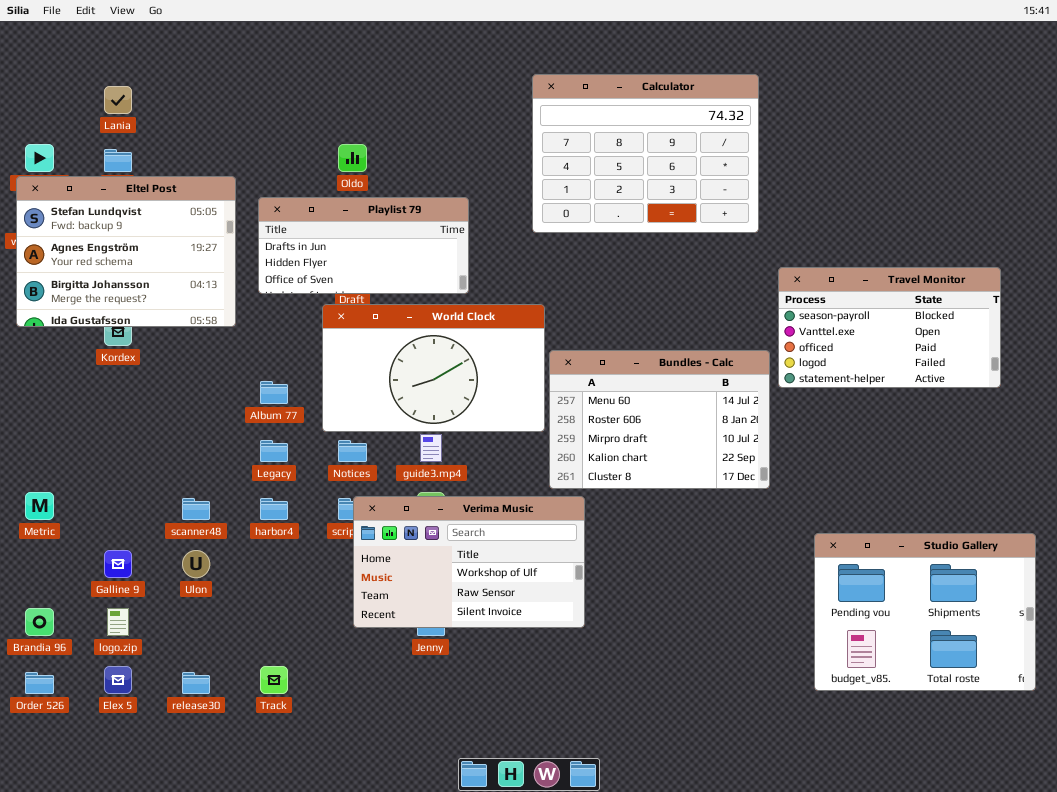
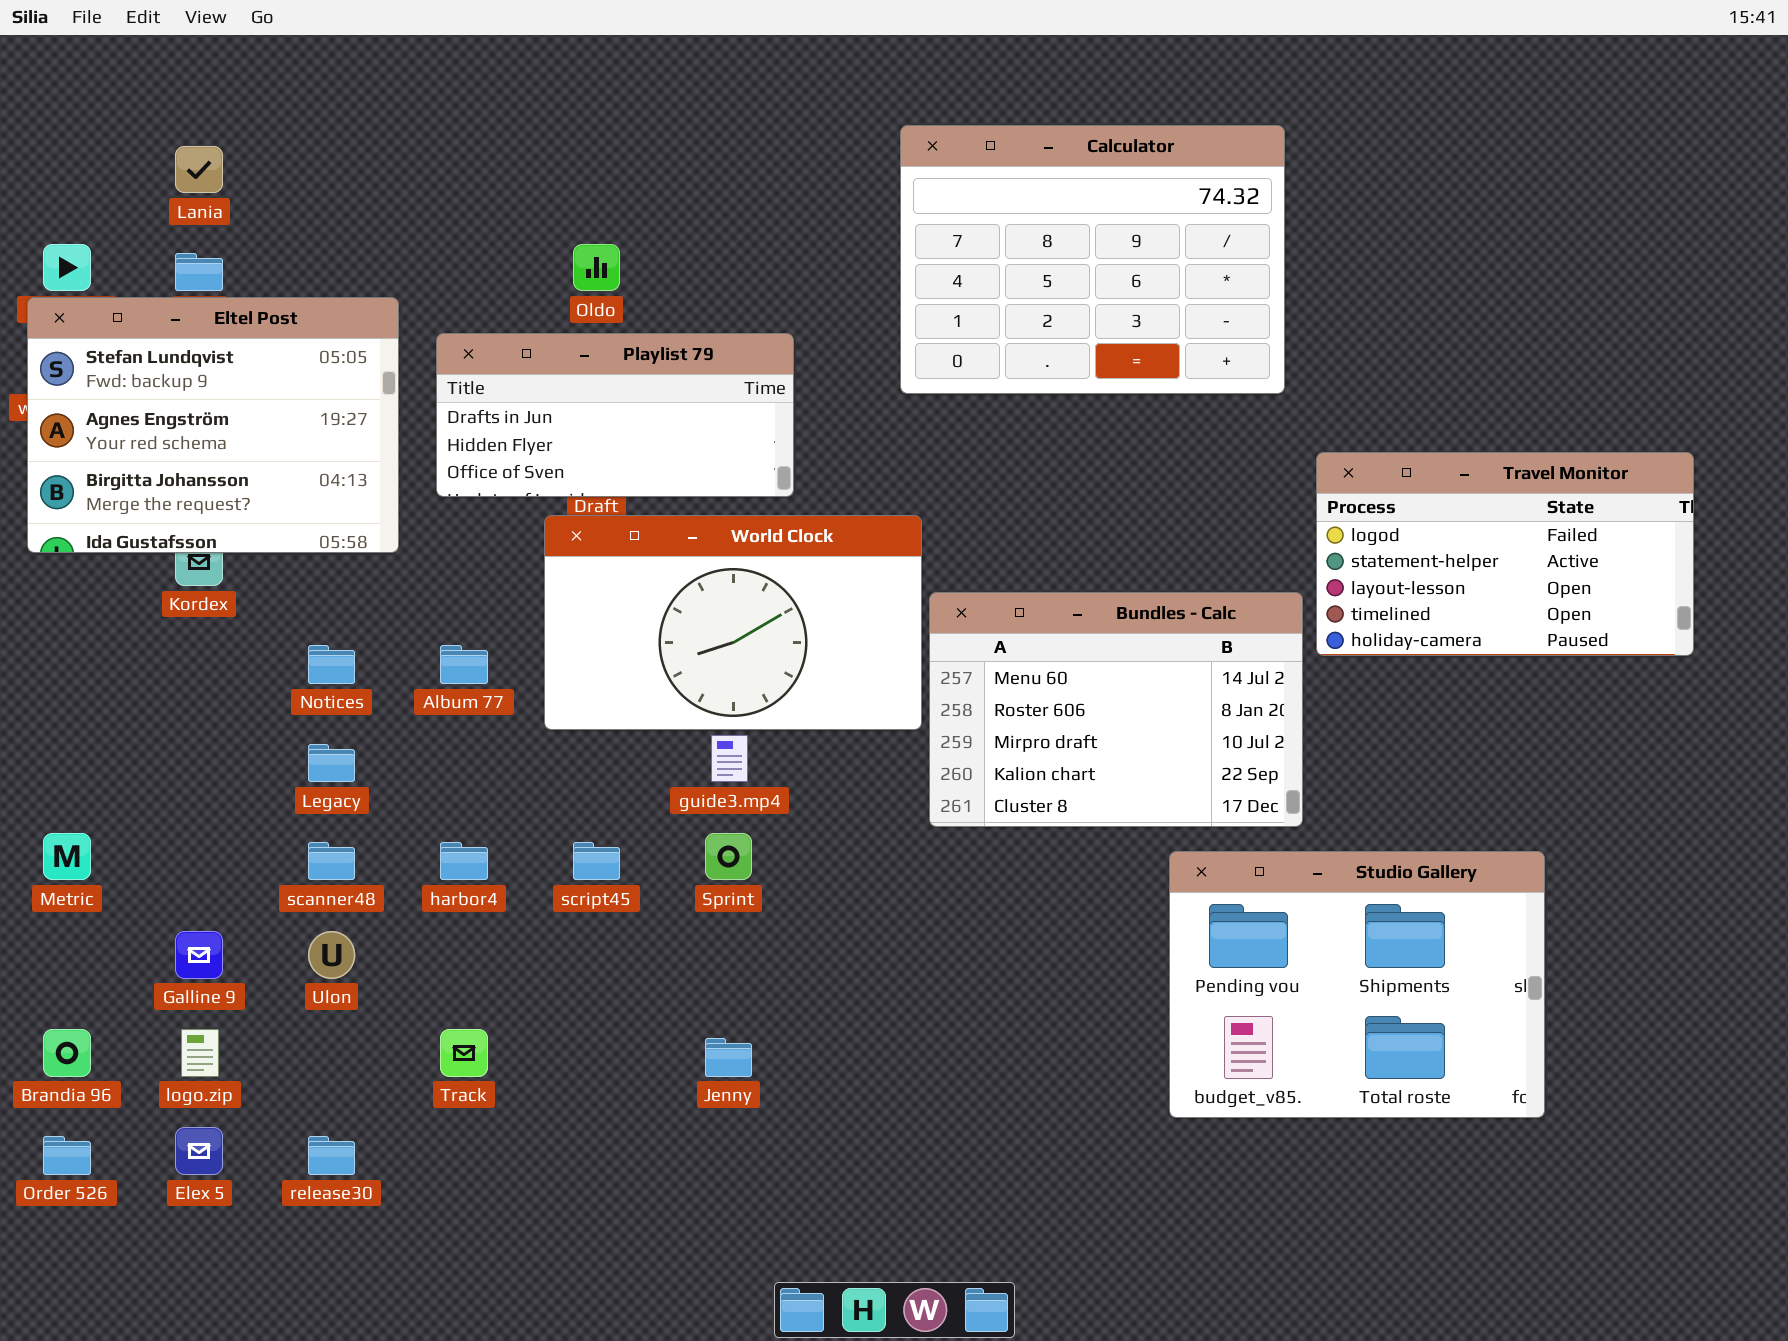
Travel Monitor: [778,267,1001,388] -> [1316,452,1694,656], scrolled down 3 rows
Legacy: [260,440,288,462] -> [308,744,355,782], moved
Notices: [338,440,367,462] -> [308,645,355,684], moved
Verima Music: [353,496,585,628] -> none, closed
Studio Gallery: [814,533,1036,691] -> [1169,851,1545,1118], moved
Track: [260,666,288,694] -> [440,1029,488,1077], moved

